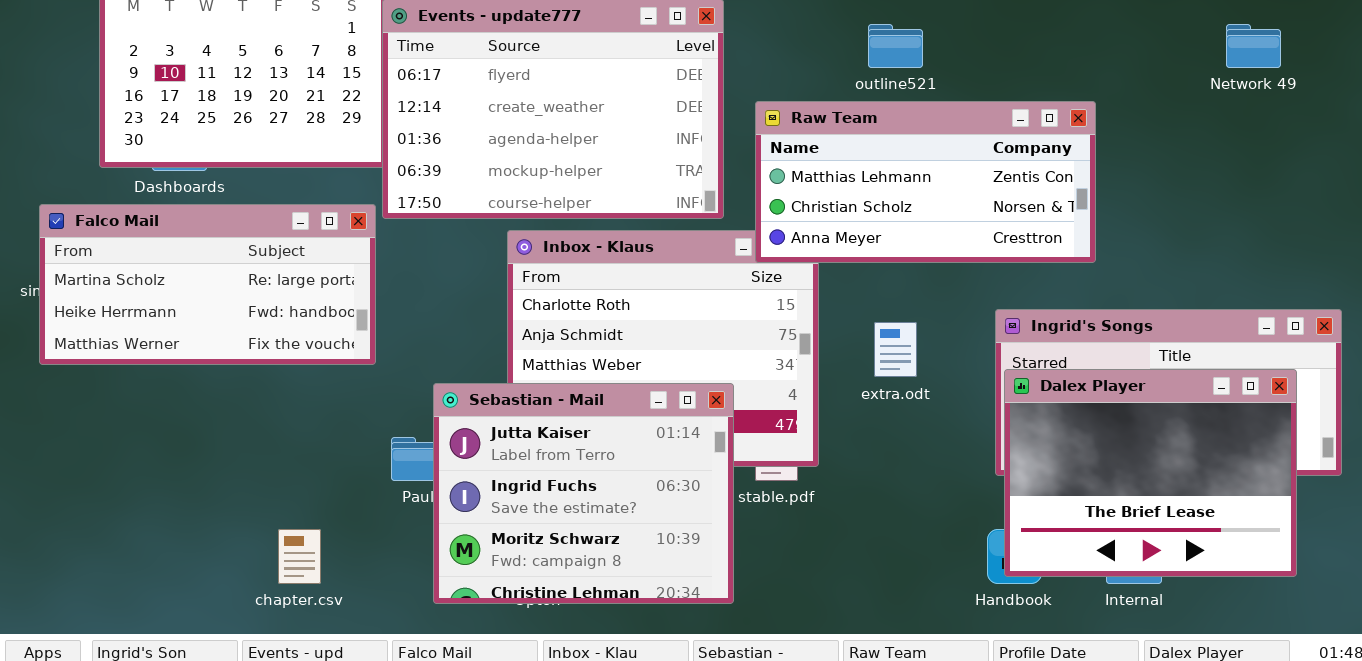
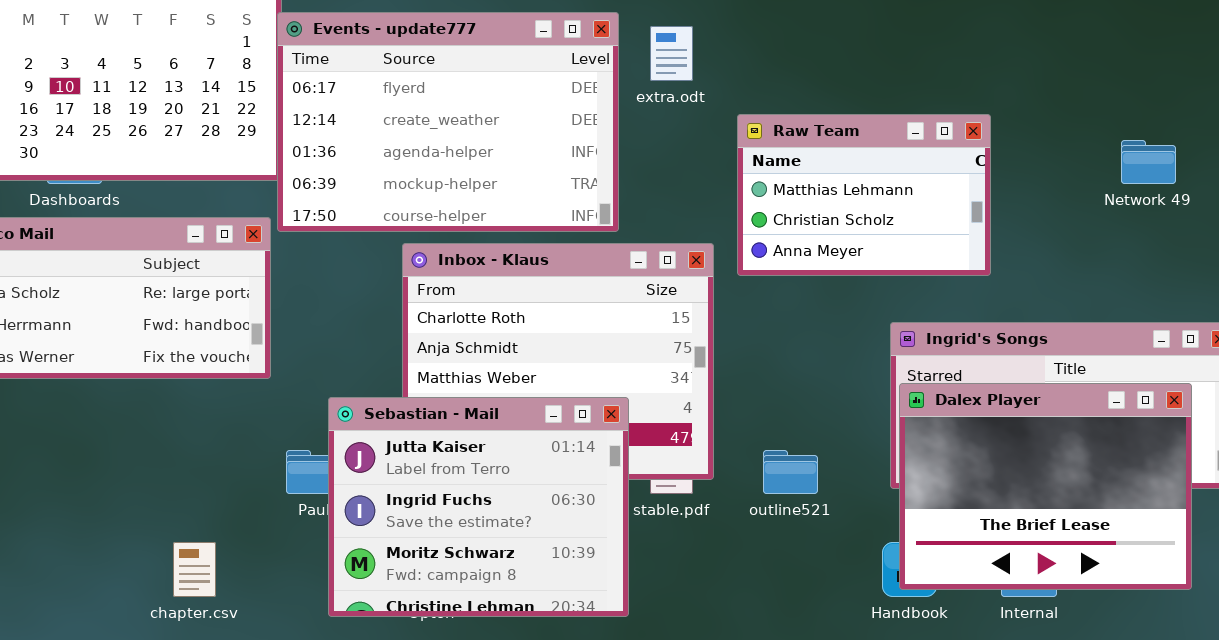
outline521: [868,24,923,68] -> [763,450,818,494], moved
Network 49: [1226,24,1281,68] -> [1121,140,1176,184], moved
Raw Team: [755,101,1096,263] -> [737,114,991,276], resized
extra.odt: [874,322,917,377] -> [650,26,693,81], moved

